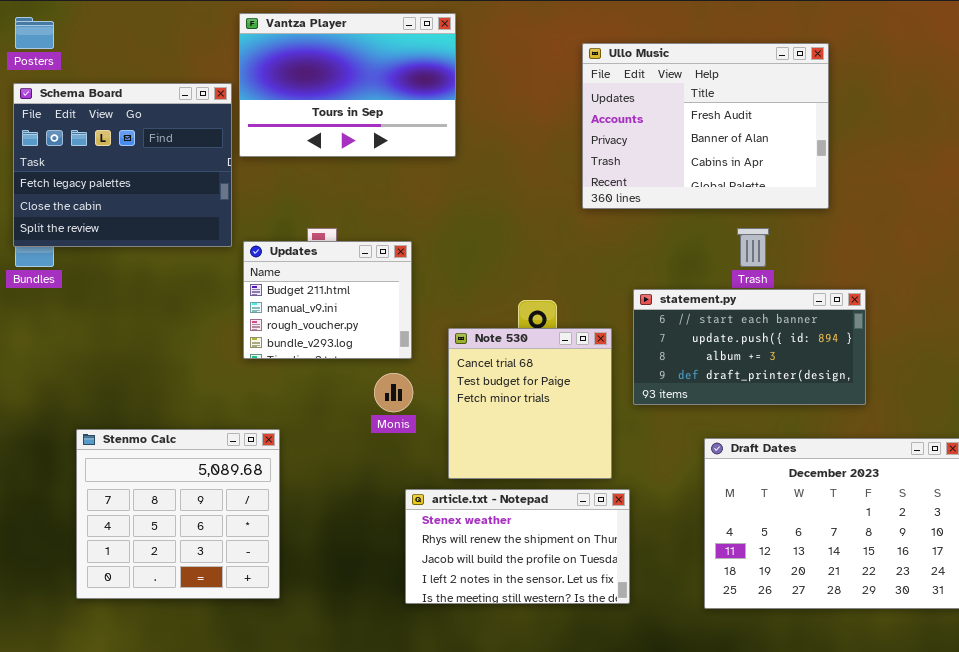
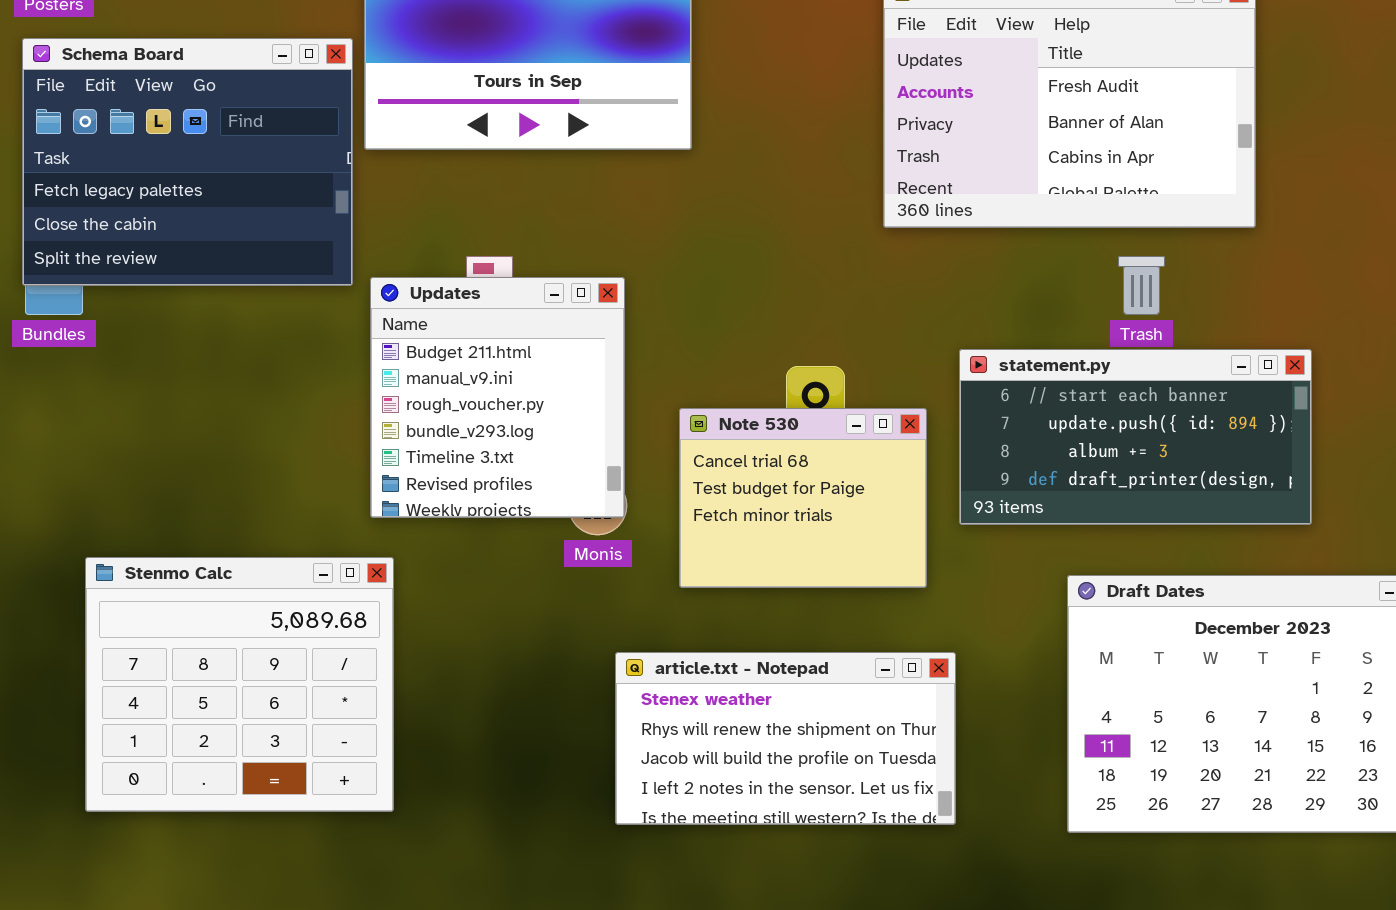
Updates: [243,241,412,359] -> [370,277,625,518], resized
Note 530: [448,328,612,479] -> [679,408,927,588], resized
Stenmo Calc: [76,429,280,599] -> [85,557,394,812], moved

